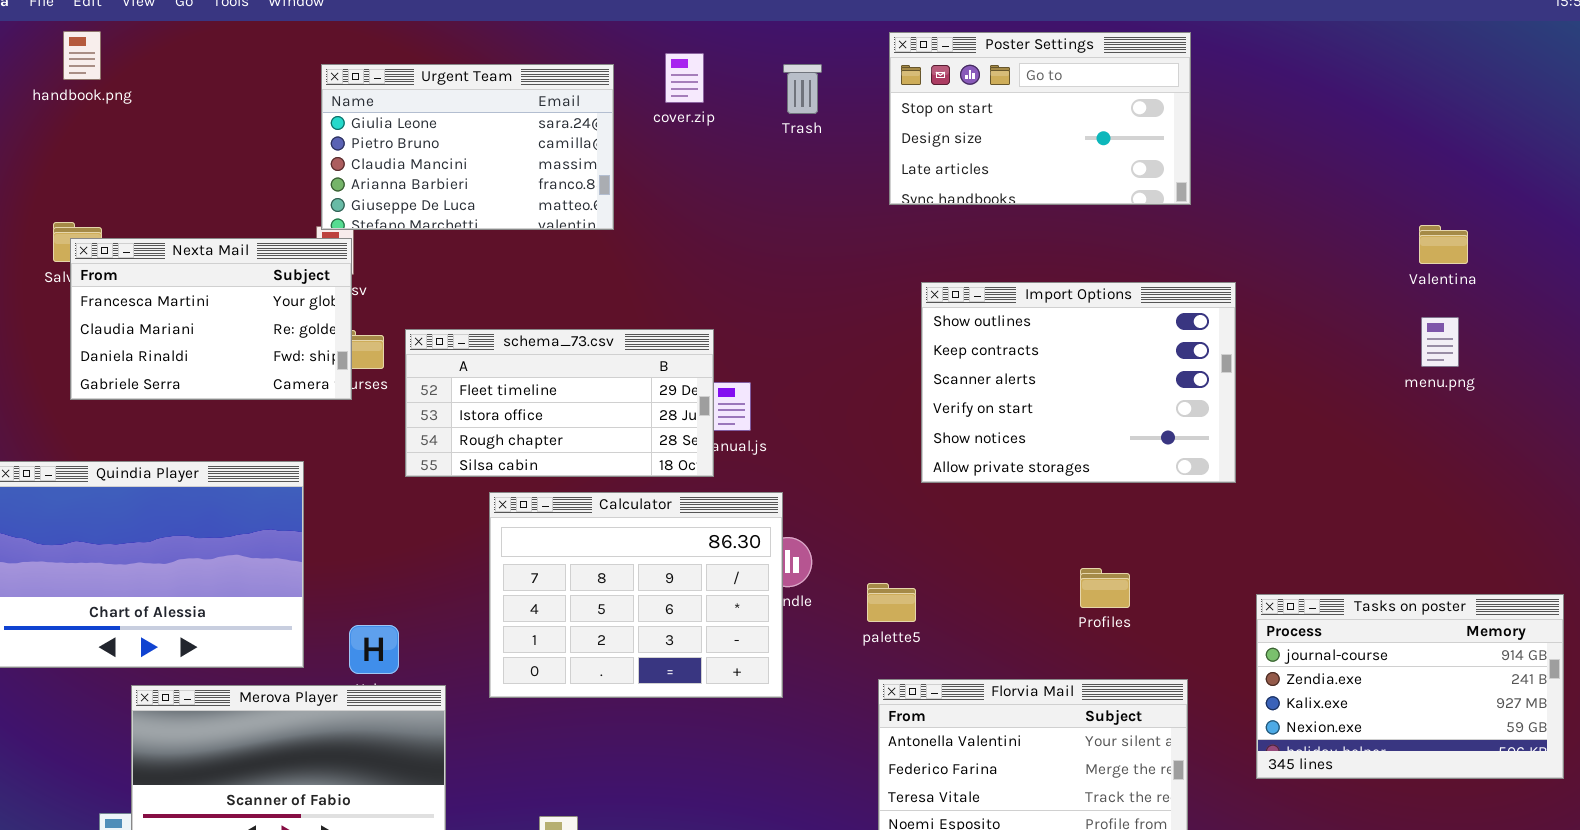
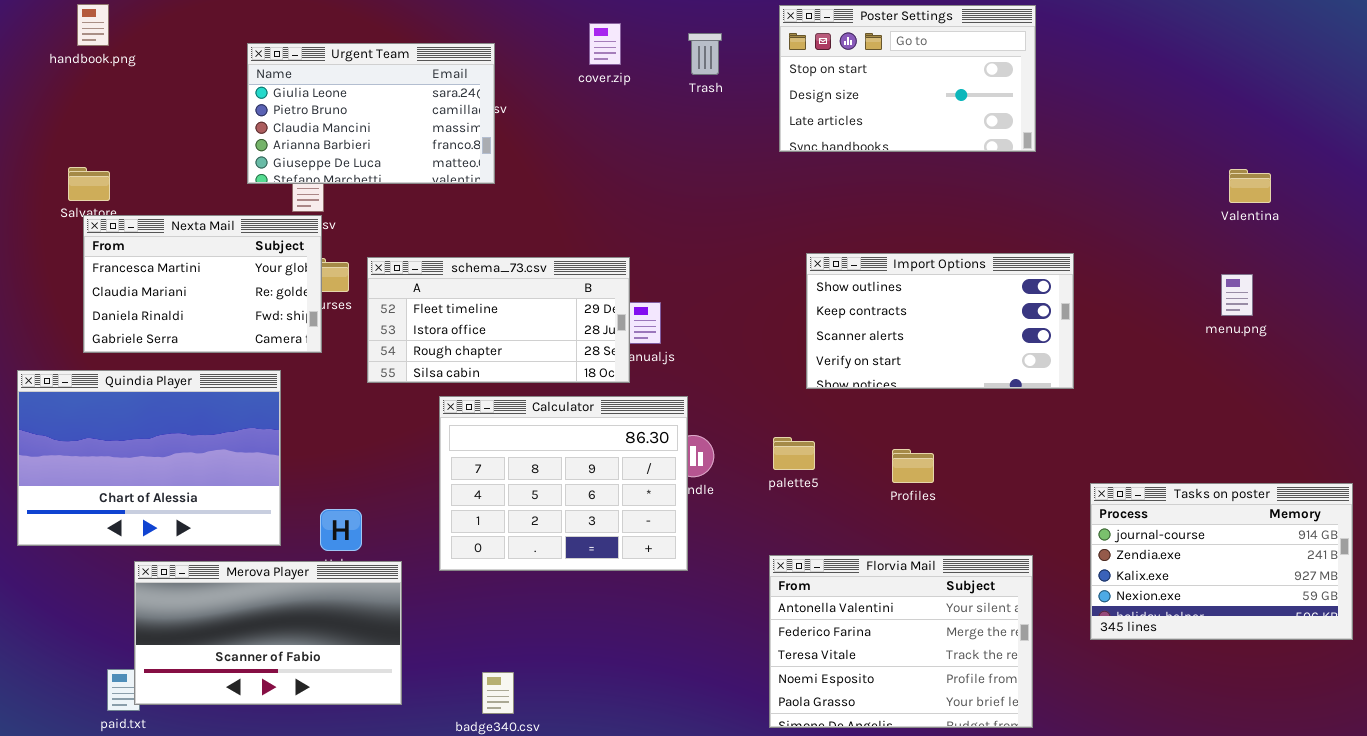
Urgent Team: [321,64,614,230] -> [247,43,495,184], moved
Nexta Mail: [70,238,352,400] -> [83,215,322,353], moved
Import Options: [921,282,1236,483] -> [806,253,1074,389], resized
menu.png: [1421,317,1459,367] -> [1221,274,1253,316], moved
Profiles: [1080,568,1130,608] -> [892,449,934,483], moved
palette5: [867,583,916,622] -> [773,437,815,470], moved

